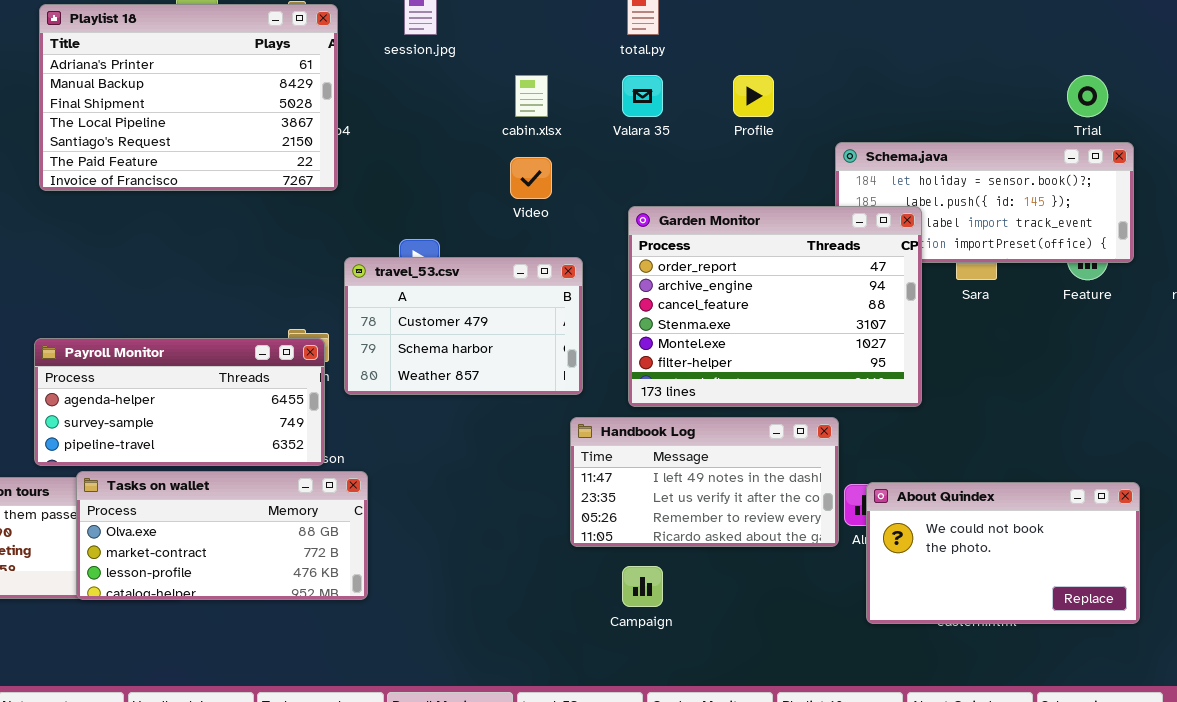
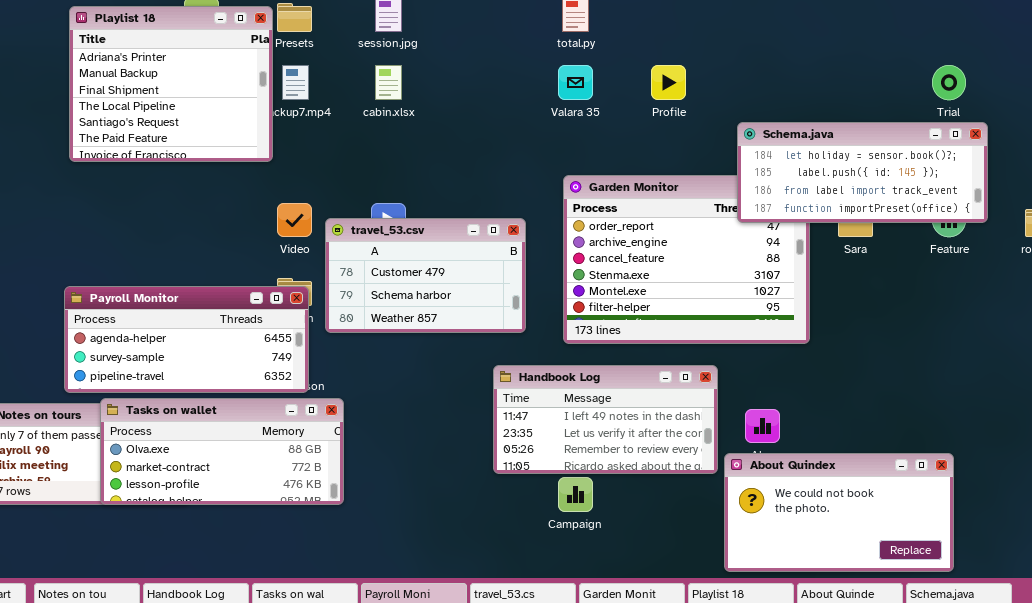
Playlist 18: [39,4,338,191] -> [69,6,273,162], resized
cabin.xlsx: [515,75,548,117] -> [375,65,402,100], moved
Schema.java: [835,142,1134,263] -> [737,122,988,223], raised
Video: [510,157,552,199] -> [277,203,312,237], moved
Handbook Log: [570,417,839,547] -> [493,365,718,474], moved
About Quindex: [866,482,1140,624] -> [724,453,954,572], moved

